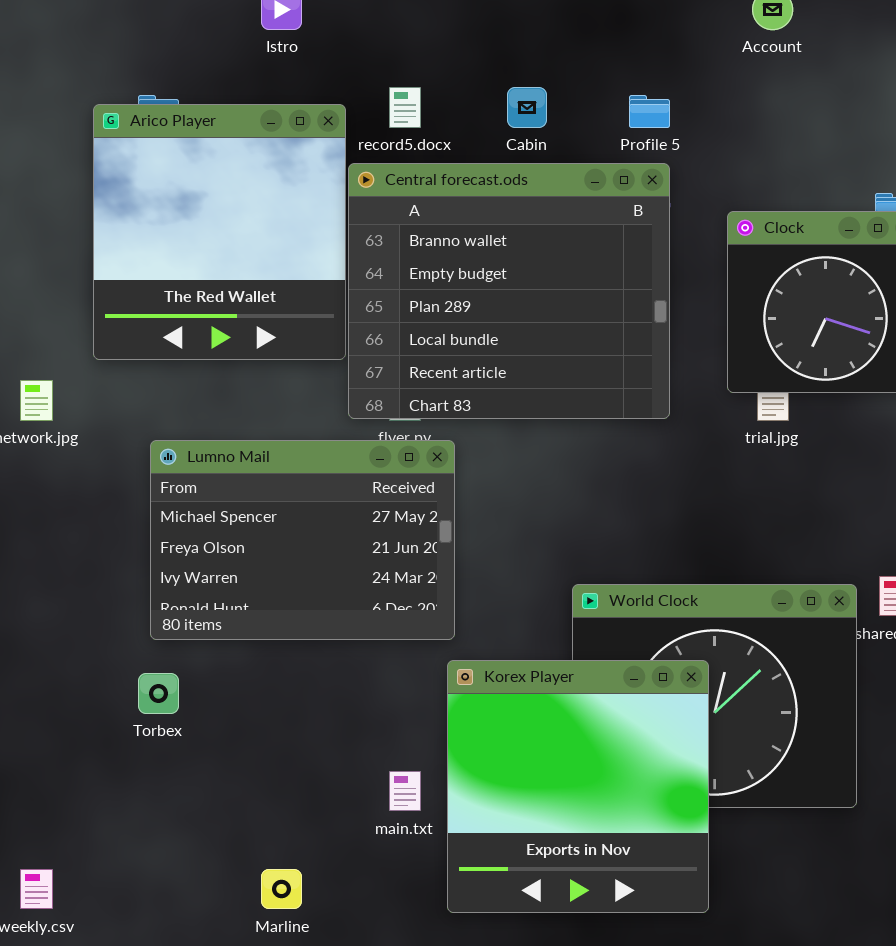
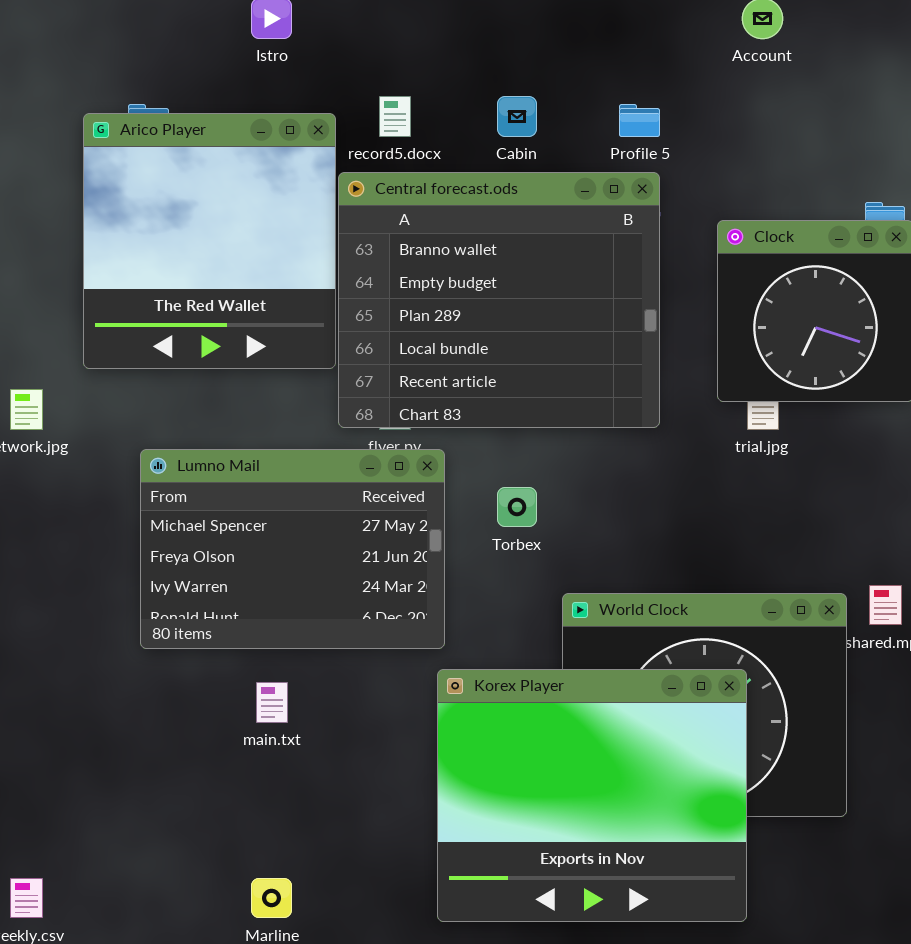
Korex Player: [447,660,709,913] -> [437,669,747,922], resized
Torbex: [138,673,179,714] -> [497,487,537,527], moved
main.txt: [389,771,421,811] -> [256,682,288,723], moved

